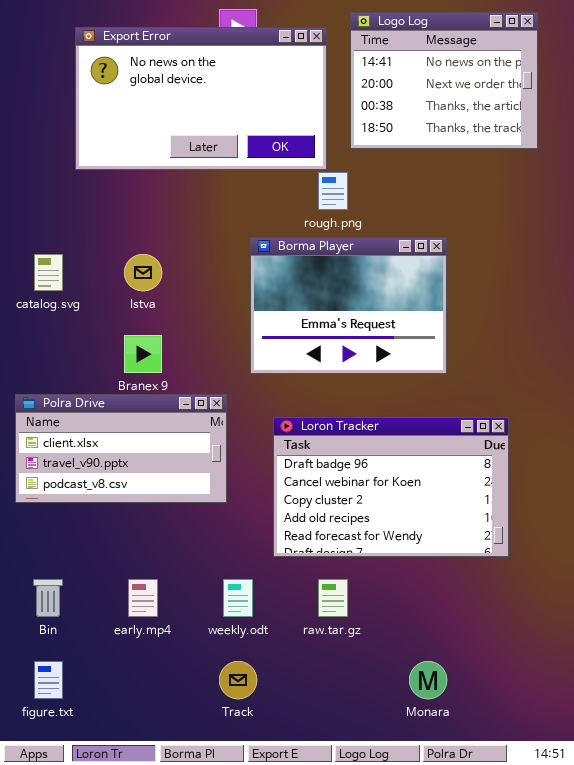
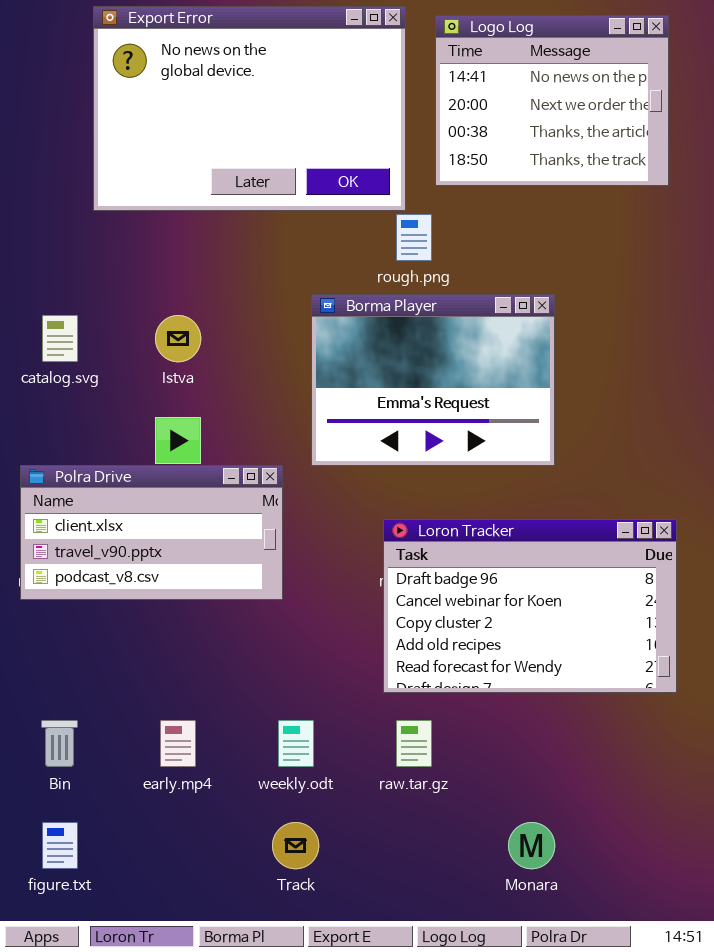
Export Error: [75,27,327,170] -> [93,6,406,211], resized
Polra Drive: [15,394,227,503] -> [20,465,283,600], moved
Loron Tracker: [273,417,509,557] -> [383,519,677,693], moved

